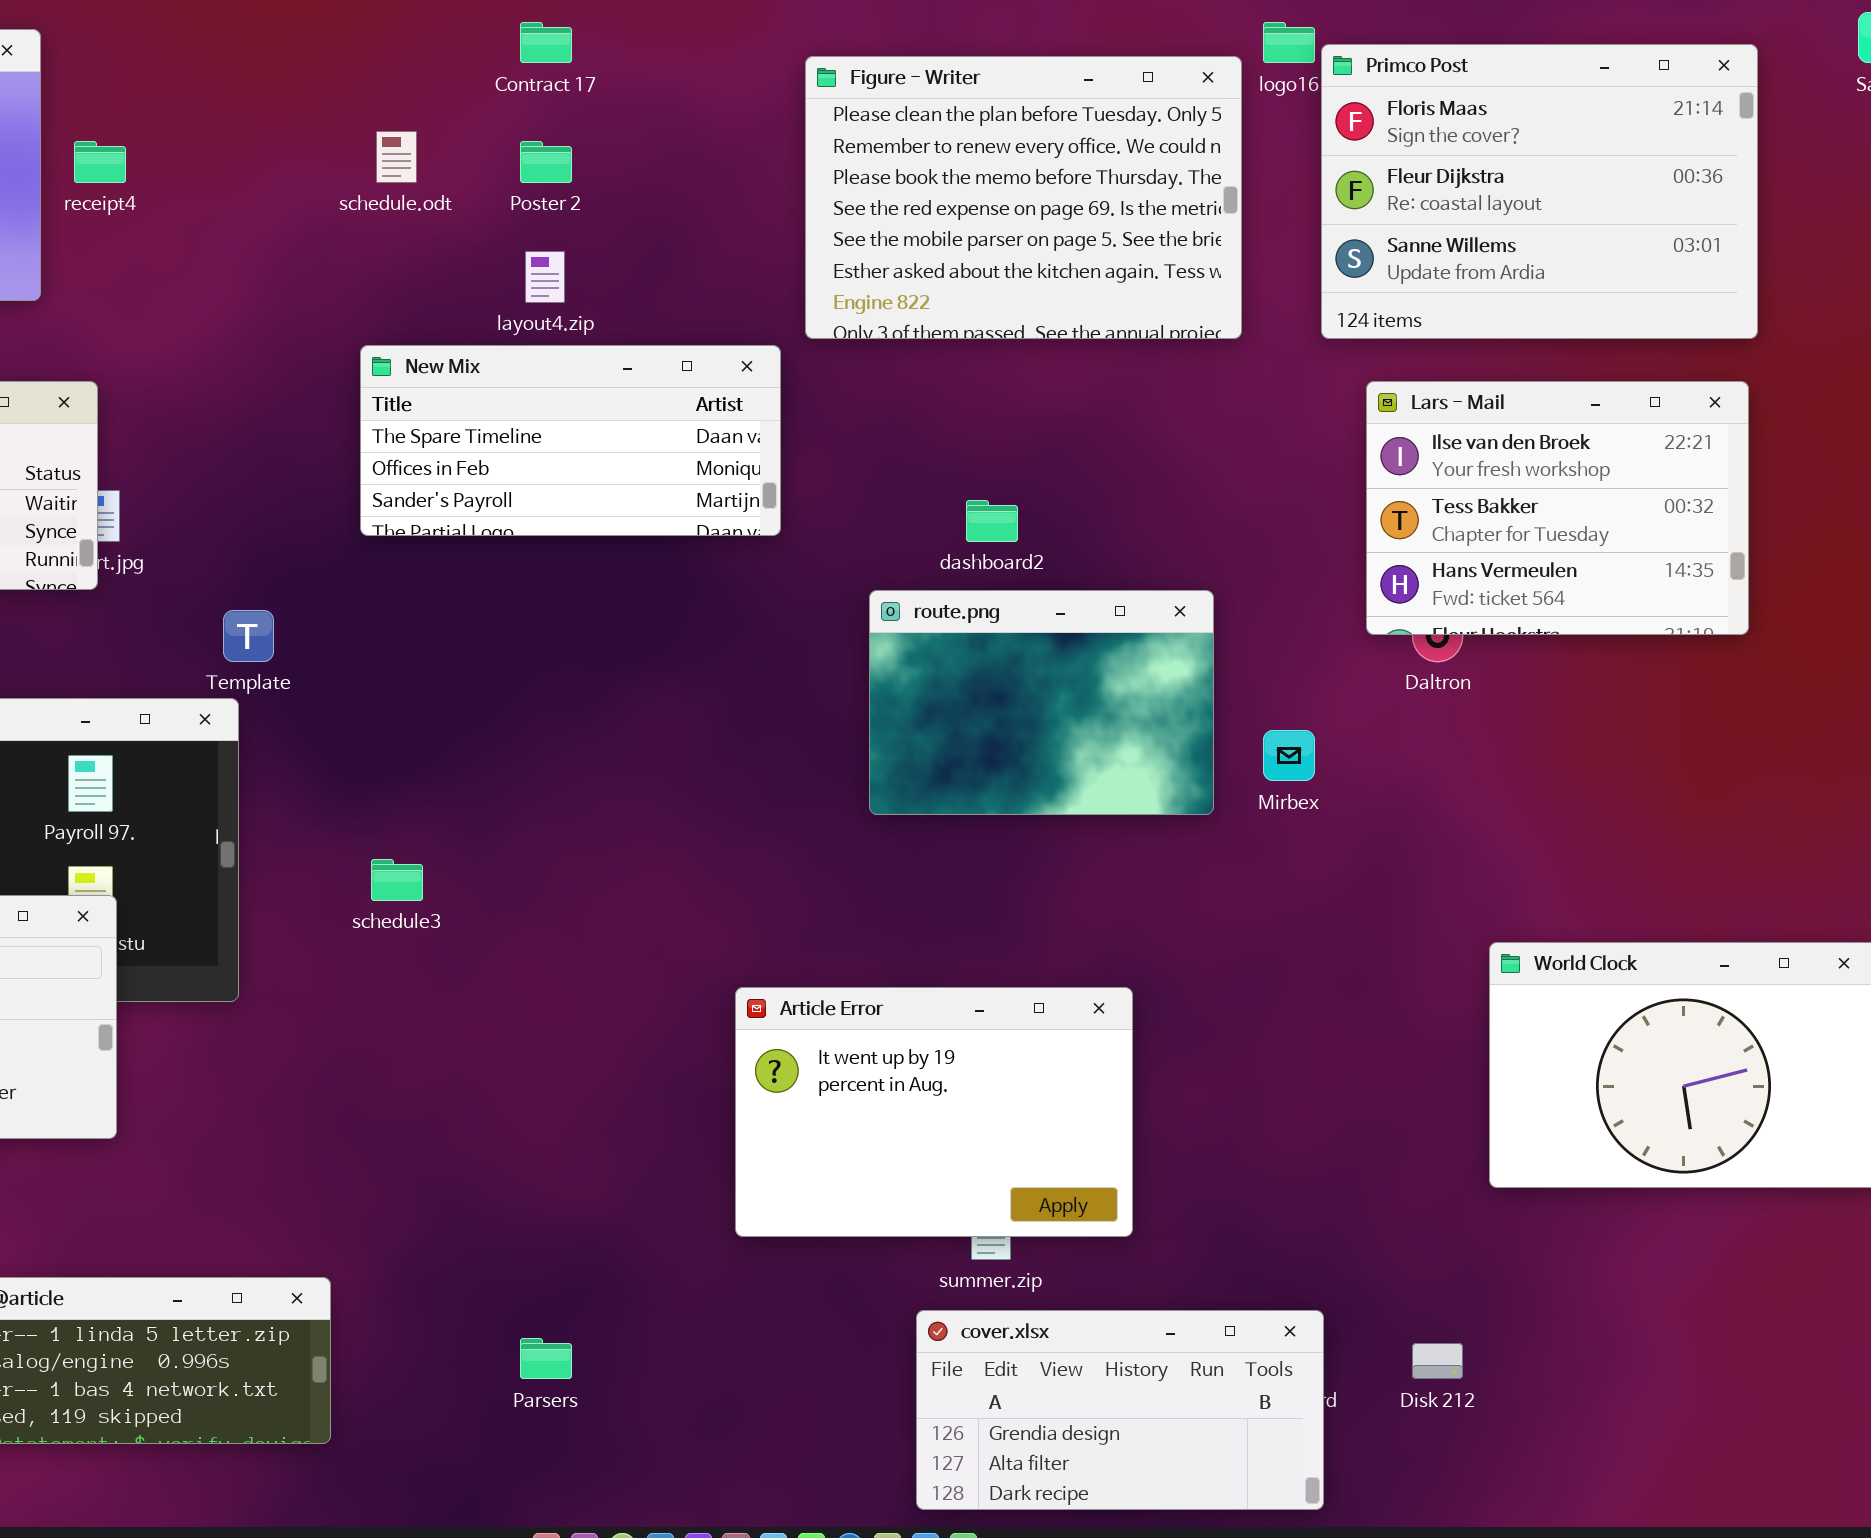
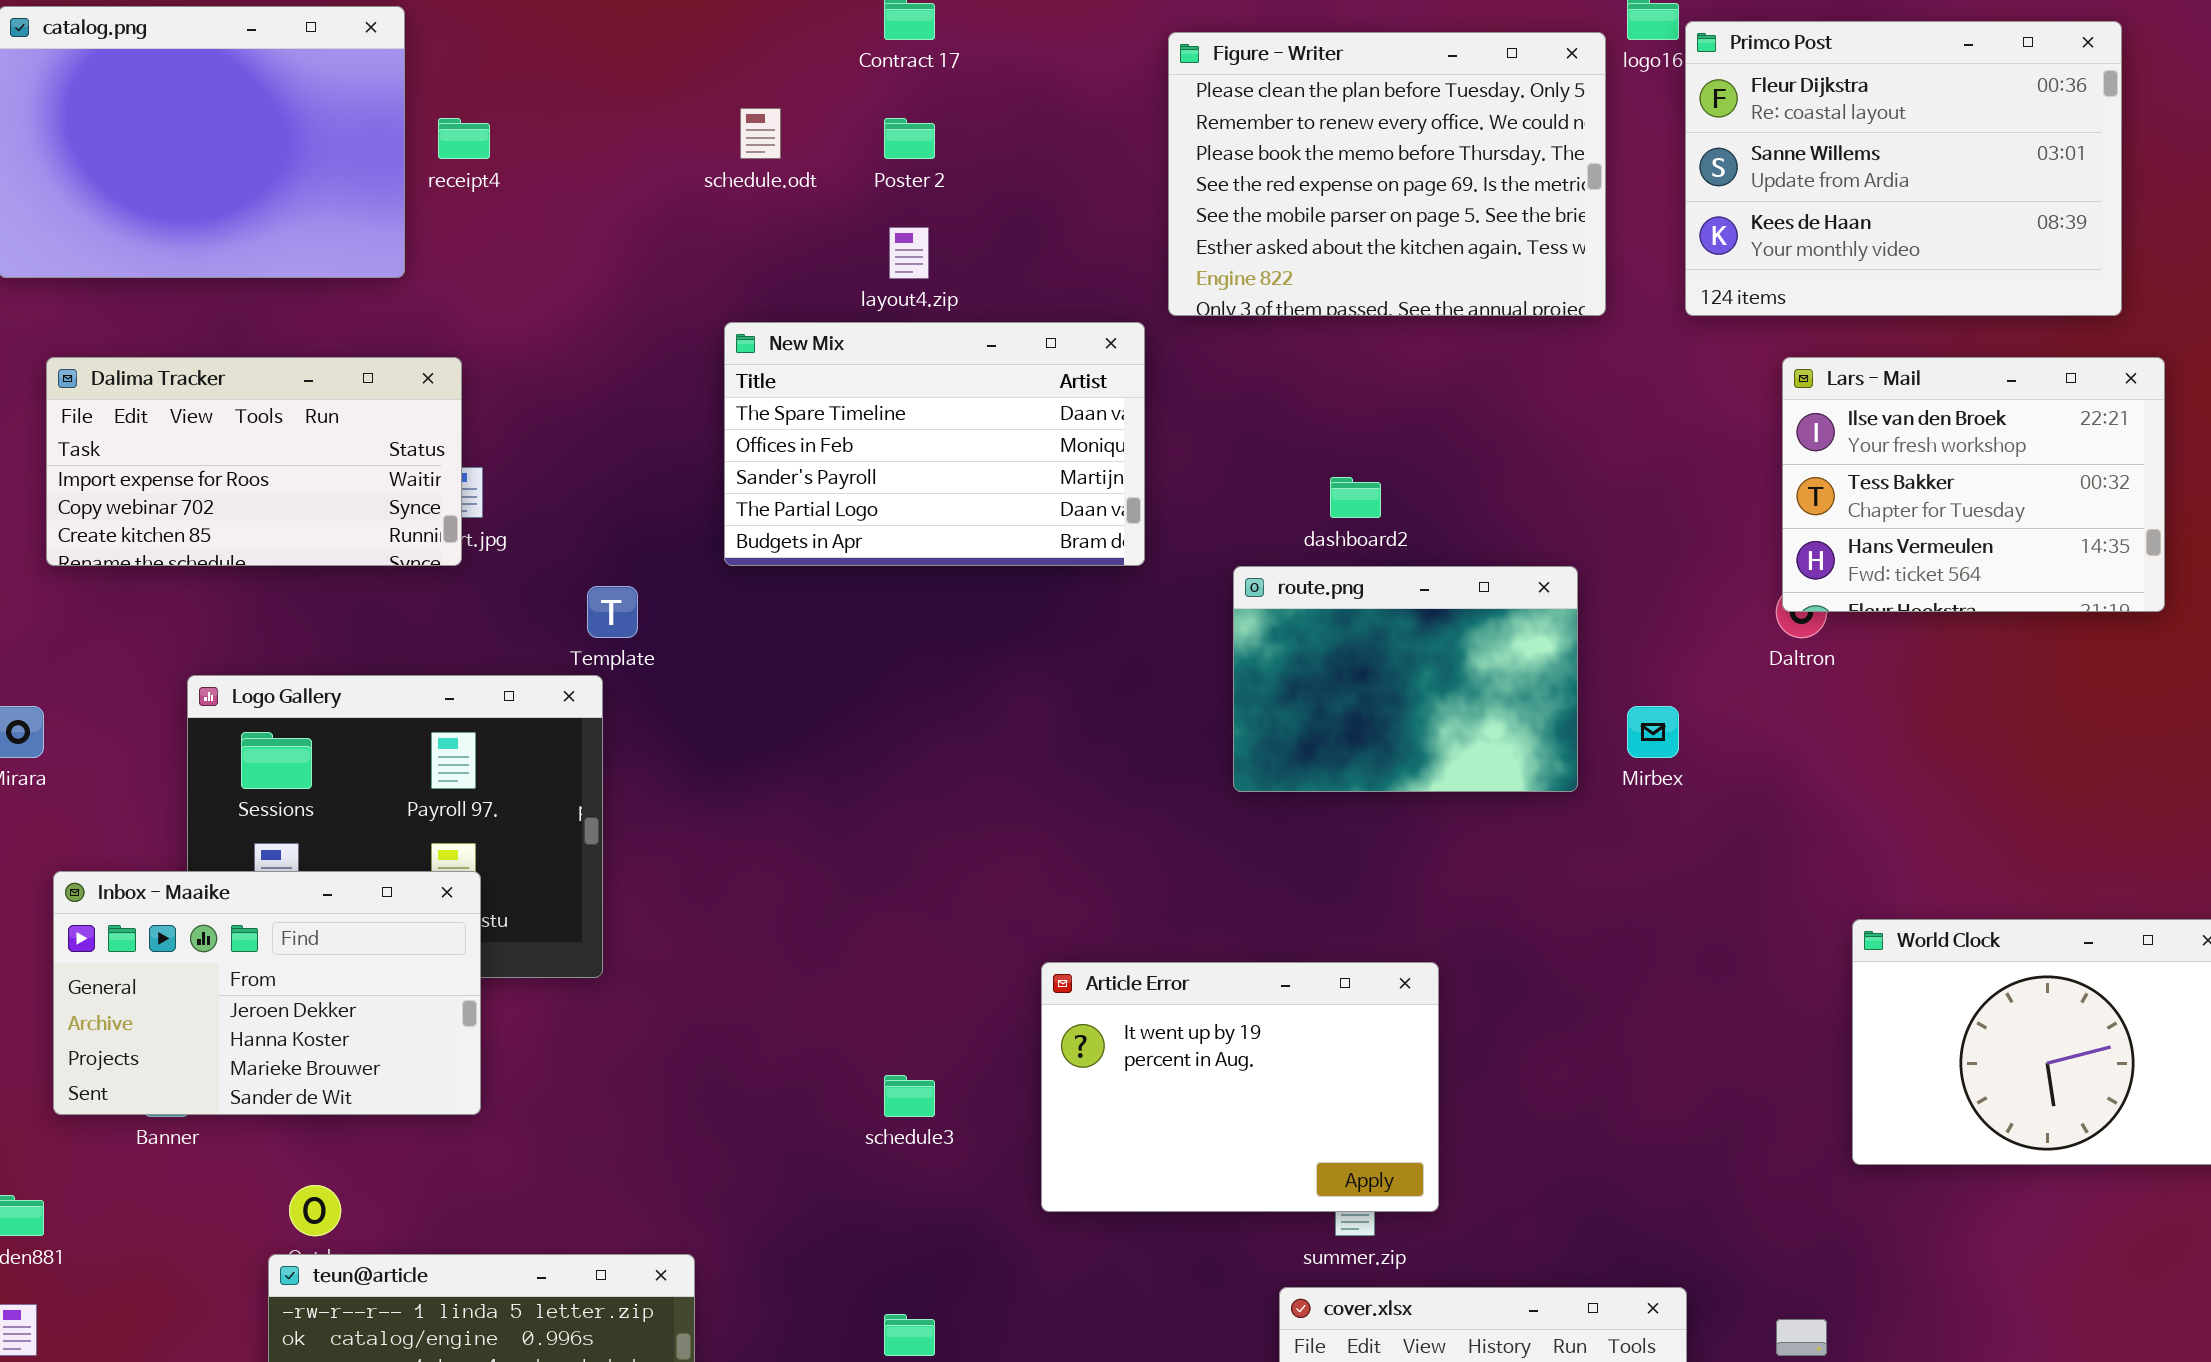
Primco Post: [1321,44,1758,339] -> [1685,21,2122,316], scrolled down 1 row
New Mix: [360,345,781,536] -> [724,322,1145,566], resized
Lars - Mail: [1366,381,1749,635] -> [1782,357,2165,612], moved
schedule3: [371,859,423,901] -> [884,1075,935,1117], moved
Article Error: [735,987,1133,1237] -> [1041,962,1439,1212], moved

